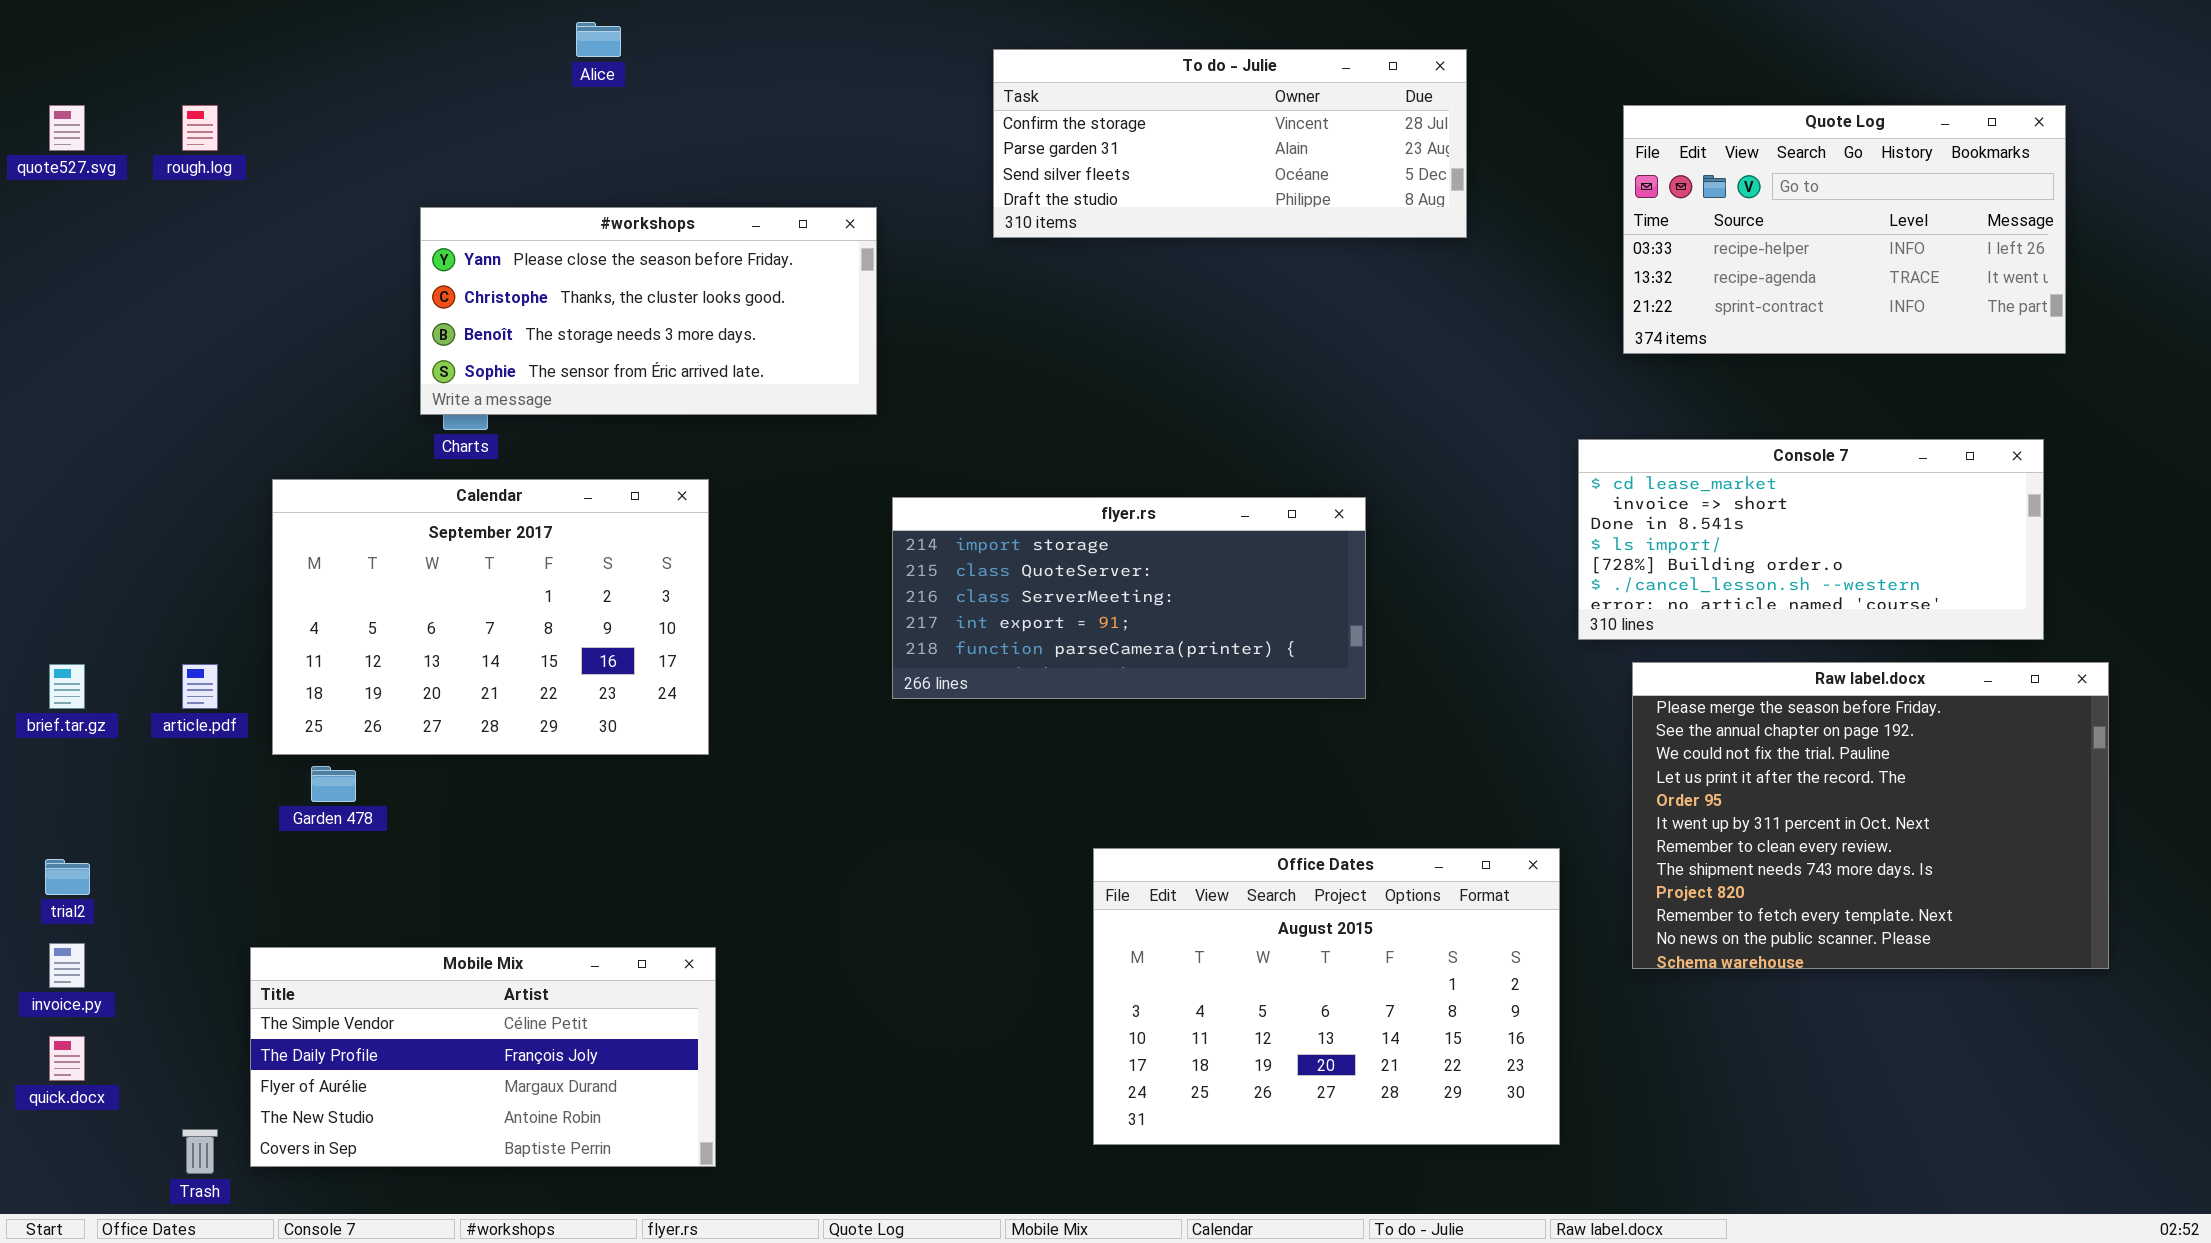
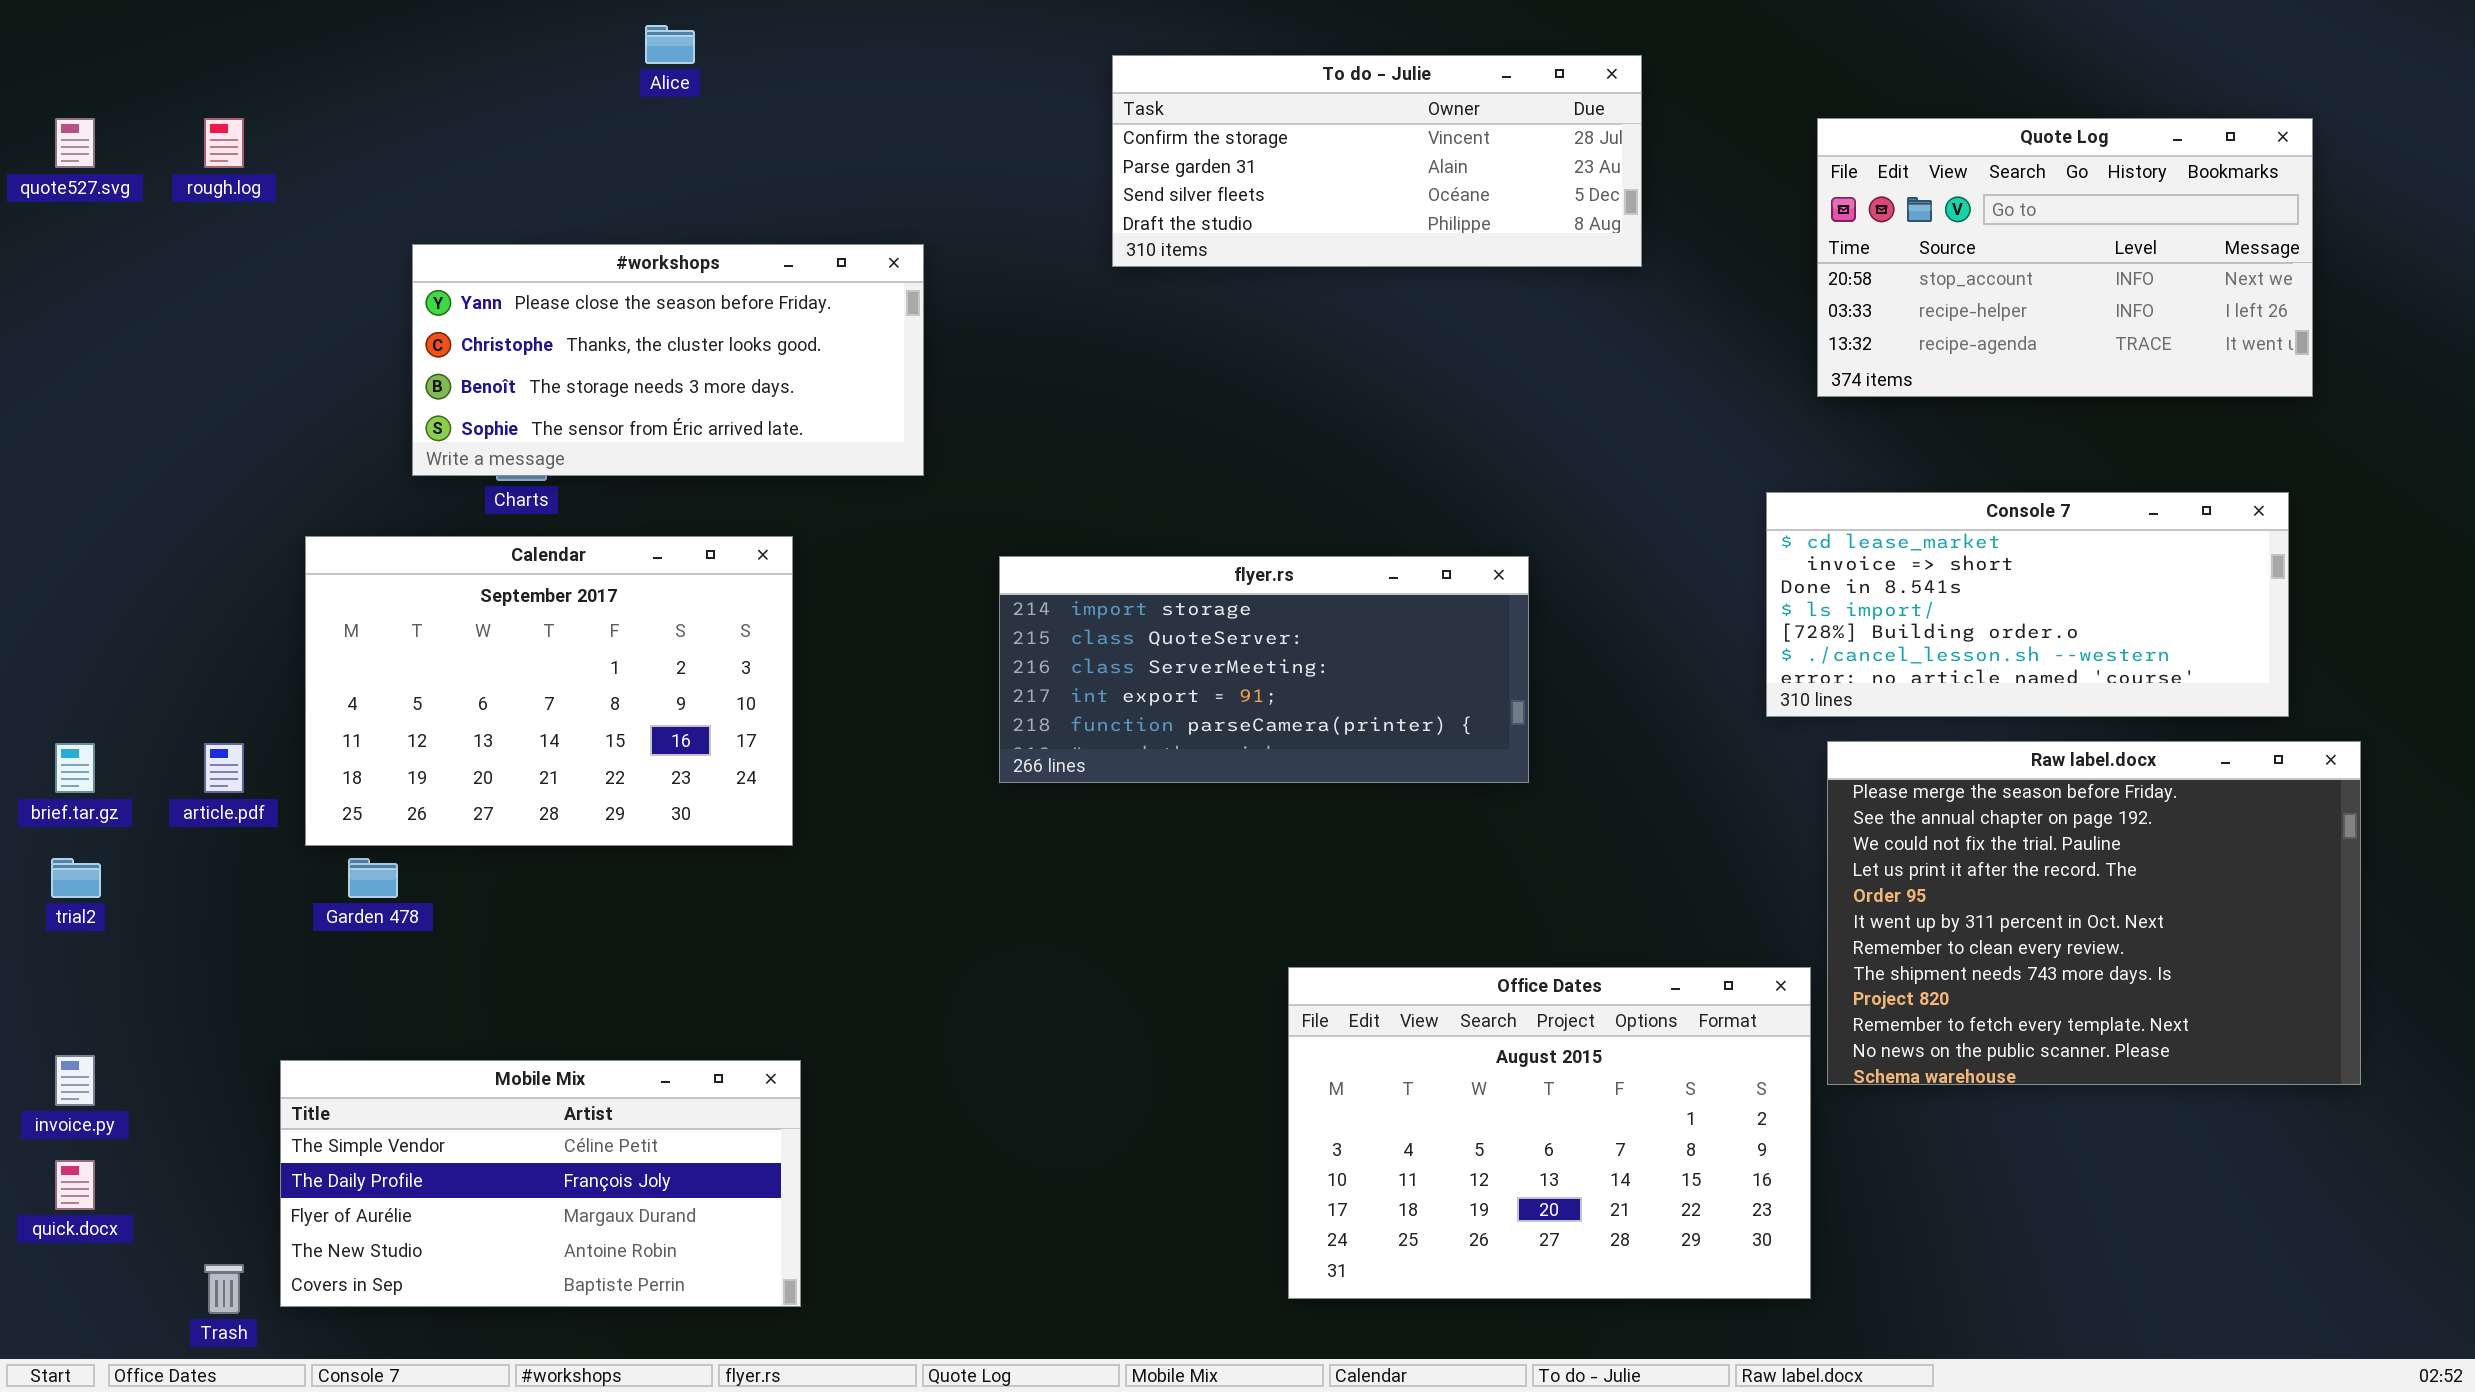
Quote Log: [1623,105,2066,354] -> [1817,118,2313,397], scrolled up 1 row
#workshops: [420,207,877,415] -> [412,244,924,476], moved
Office Dates: [1093,848,1560,1145] -> [1288,967,1811,1299], moved
trial2: [45,859,90,895] -> [51,858,101,898], moved

